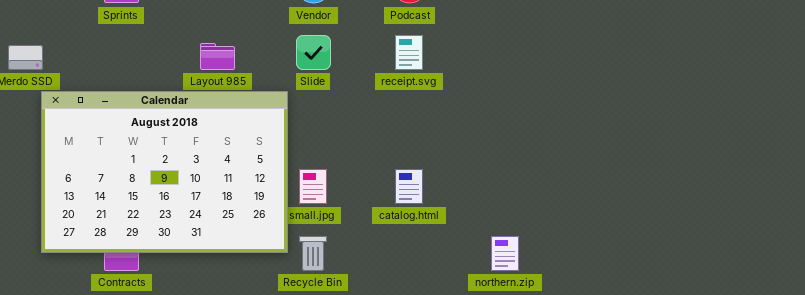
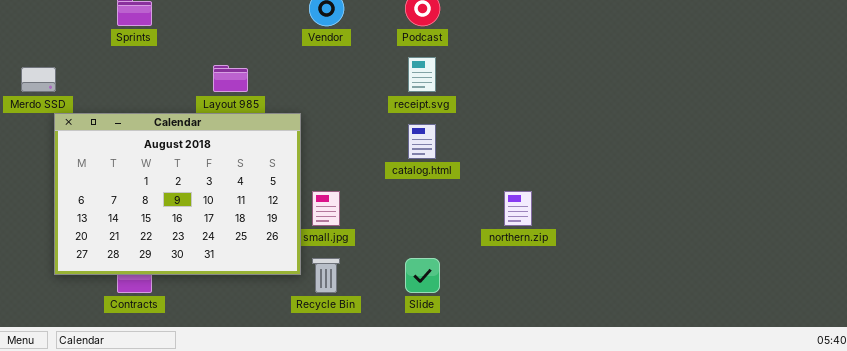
Slide: [296,35,331,70] -> [405,258,440,293], moved
catalog.html: [395,169,423,204] -> [408,124,436,159], moved
northern.zip: [491,236,519,271] -> [504,191,532,226], moved

